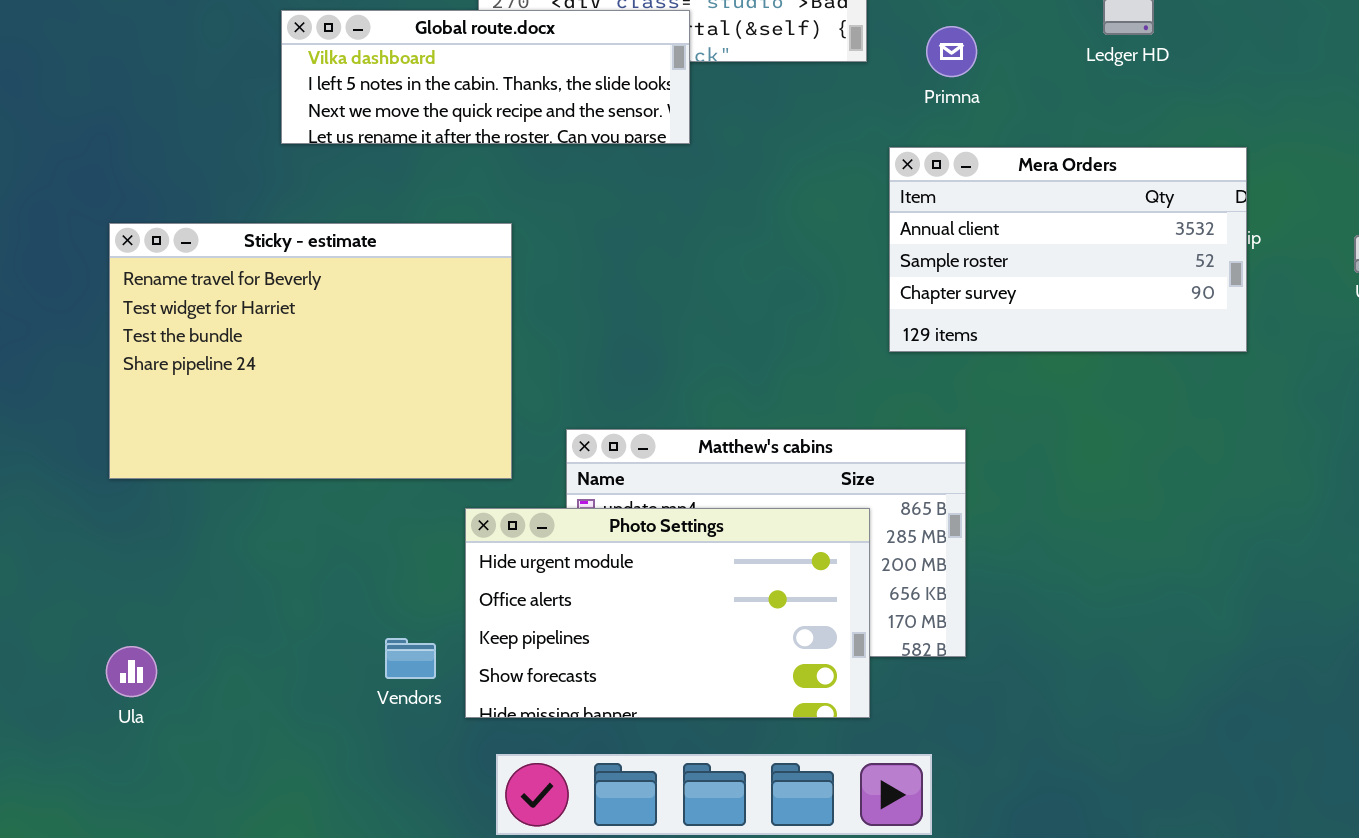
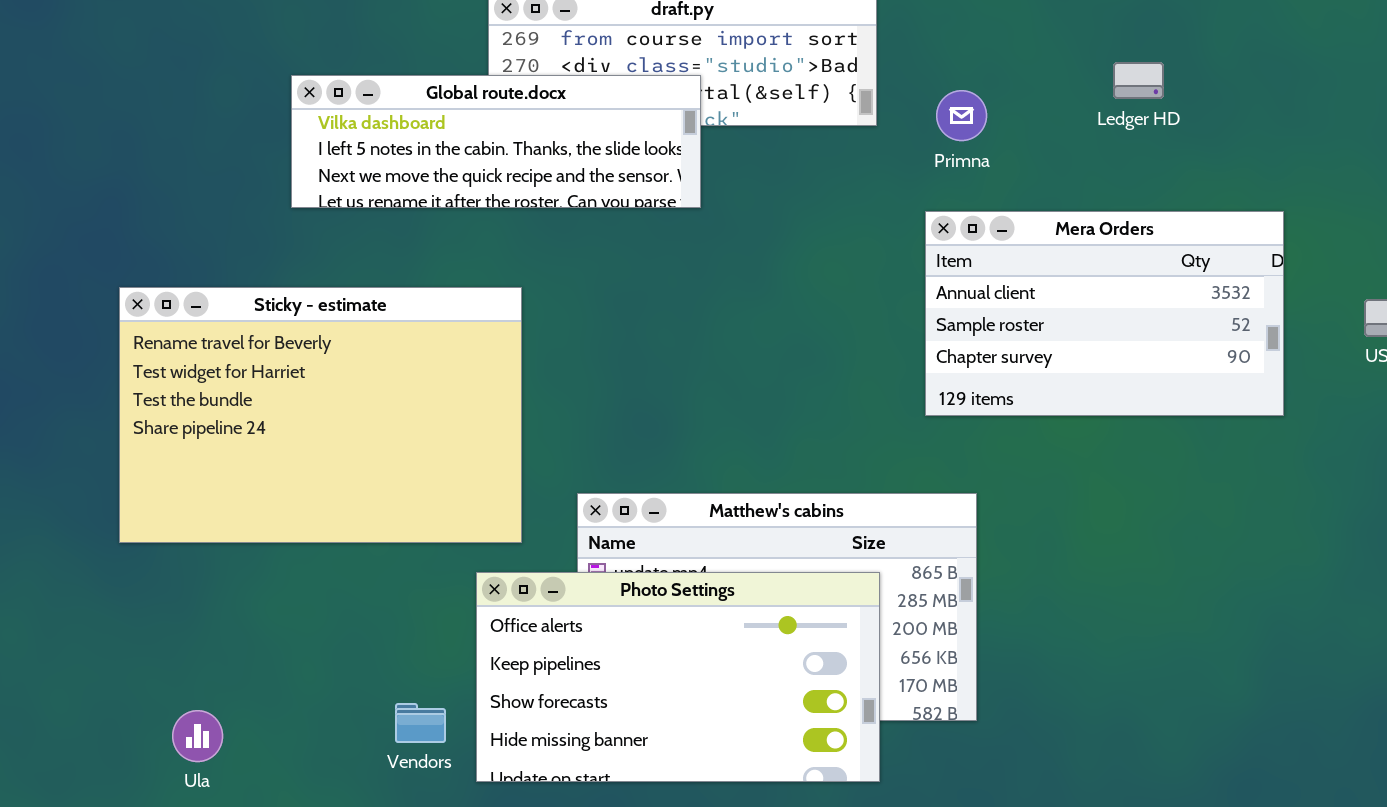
Mera Orders: [889,147,1247,352] -> [925,211,1284,416], moved
Photo Settings: [465,508,870,718] -> [476,572,880,782], scrolled down 1 row
Ula: [106,646,157,697] -> [172,710,223,762], moved

